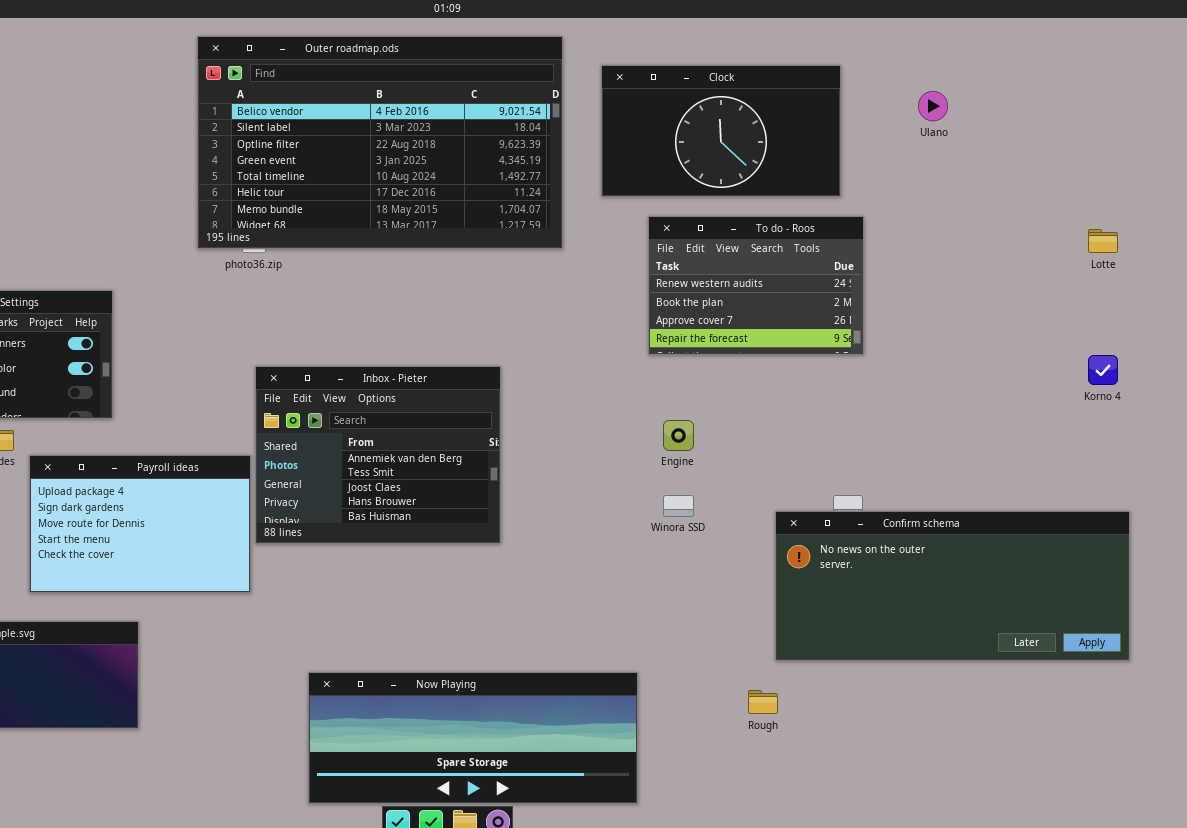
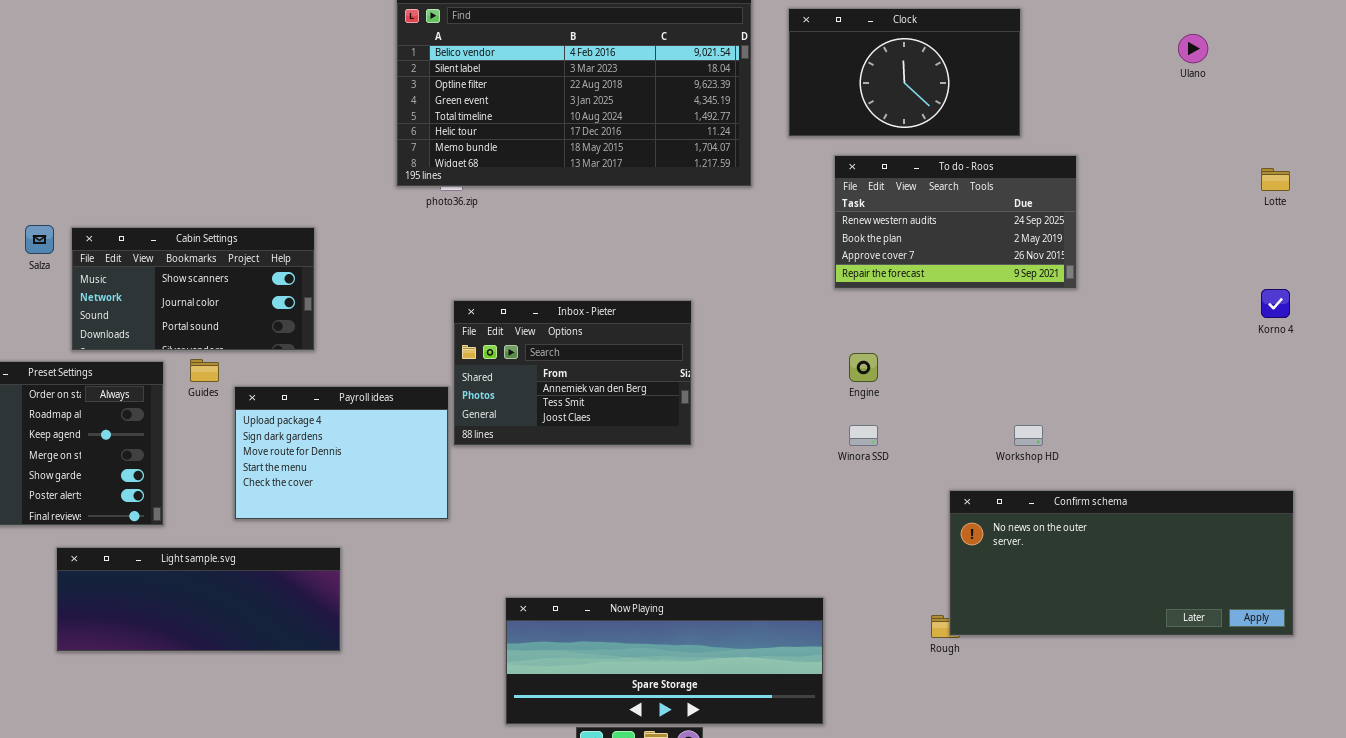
Ulano: [918,91,948,121] -> [1178,34,1208,63], moved
To do - Roos: [648,216,864,355] -> [834,155,1077,289], resized
Inbox - Pieter: [255,366,501,544] -> [453,300,692,446], resized
Confirm schema: [775,511,1130,661] -> [949,490,1294,636], moved

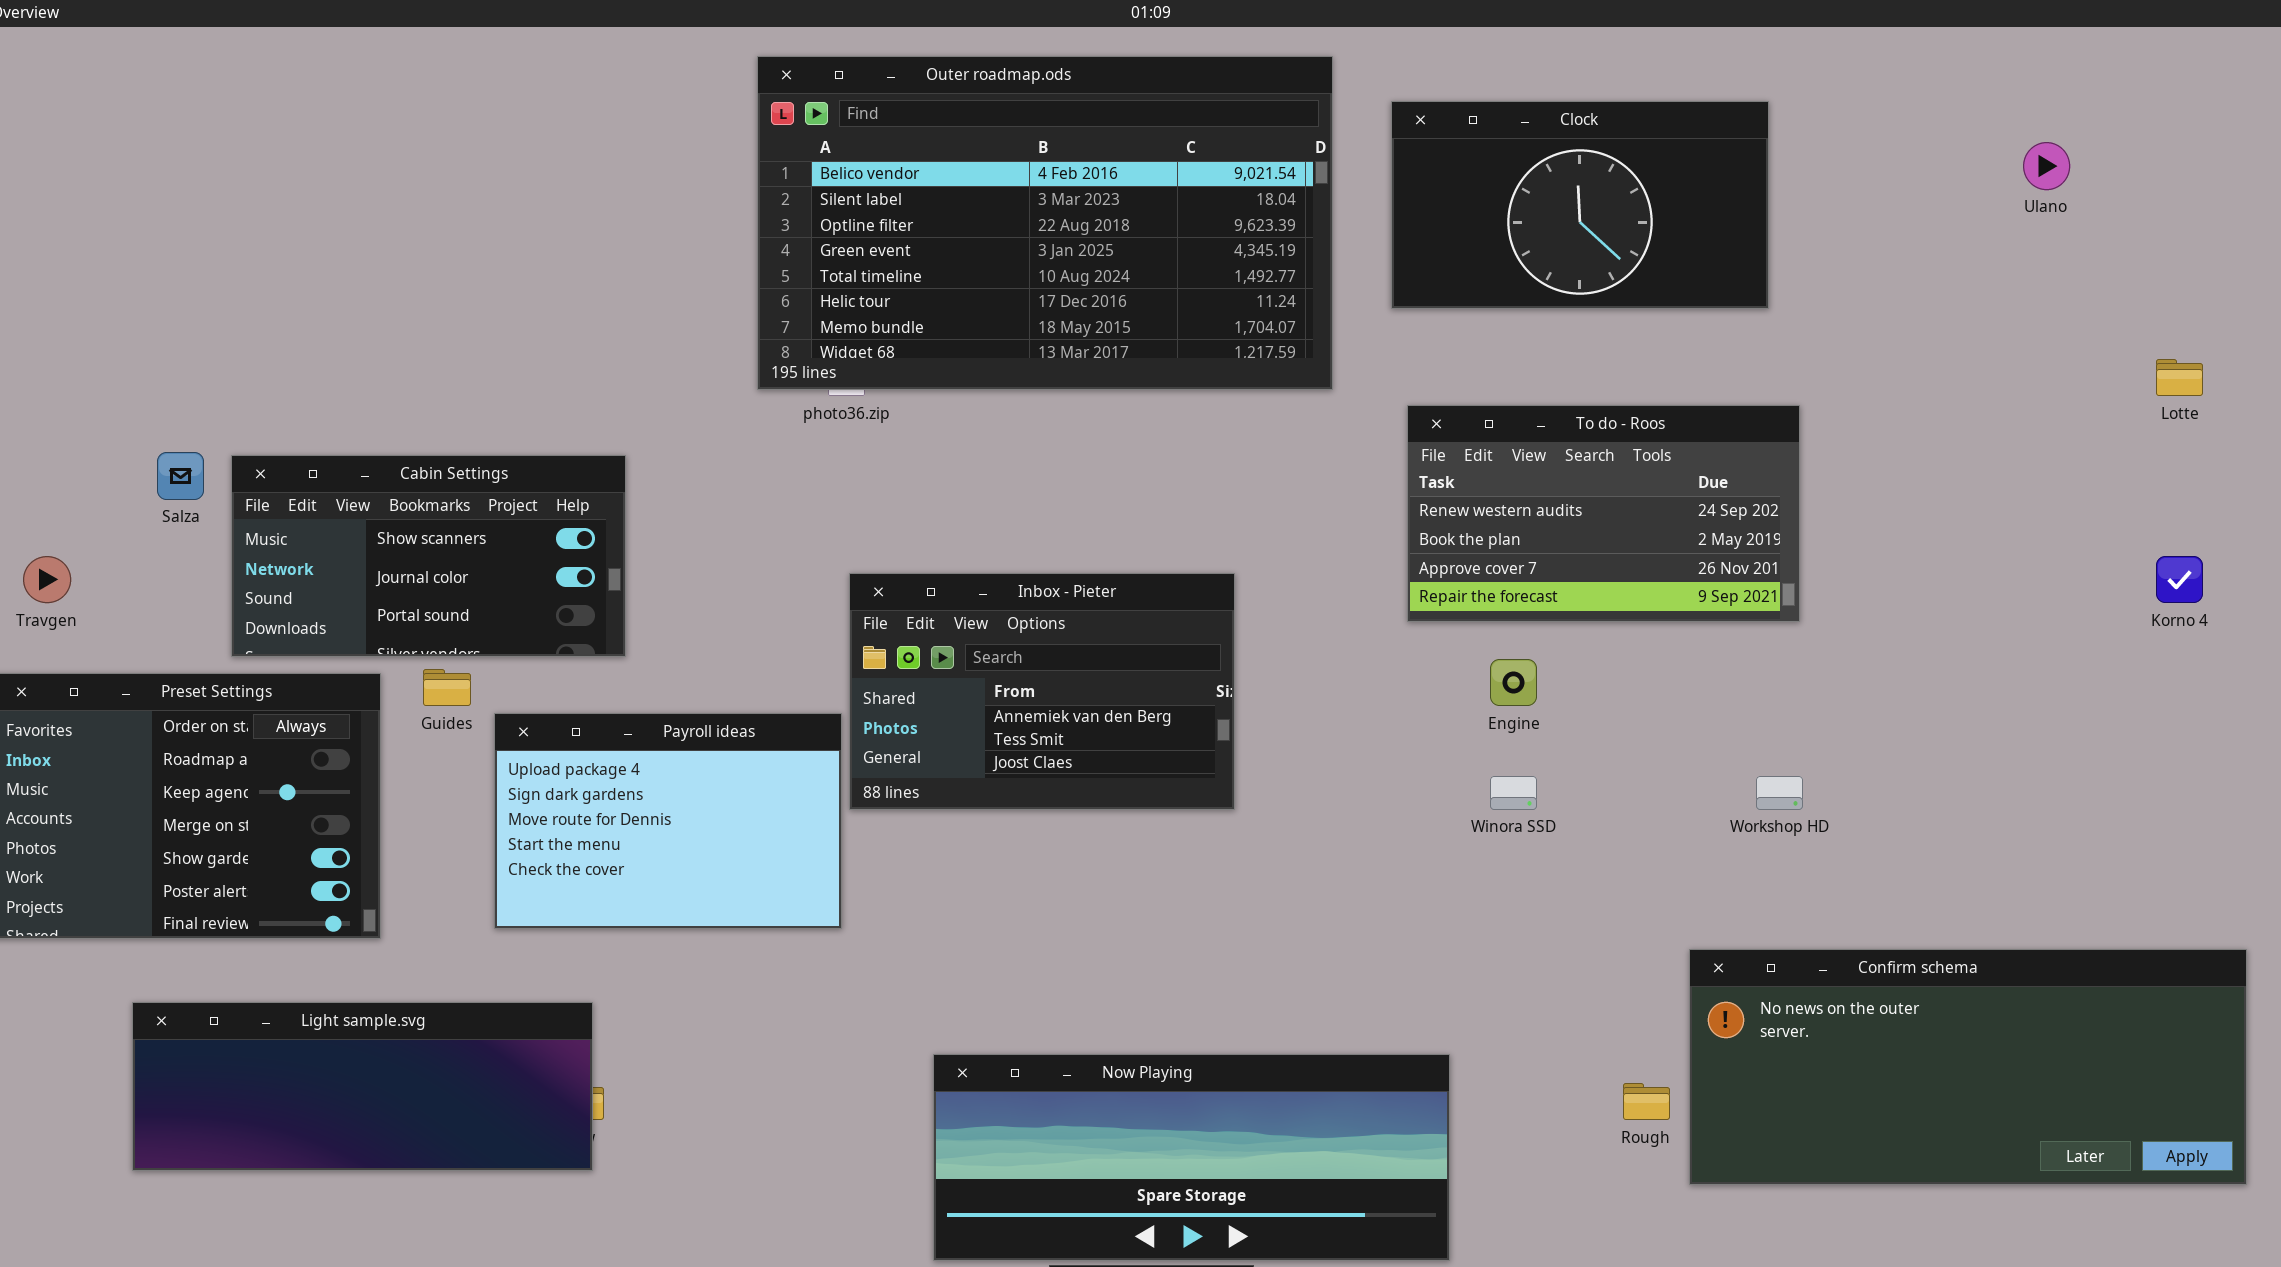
To do - Roos: [834,155,1077,289] -> [1407,405,1800,622], moved
Confirm schema: [949,490,1294,636] -> [1689,949,2247,1185], moved
Light sample.svg: [56,547,341,652] -> [132,1002,593,1171], moved

